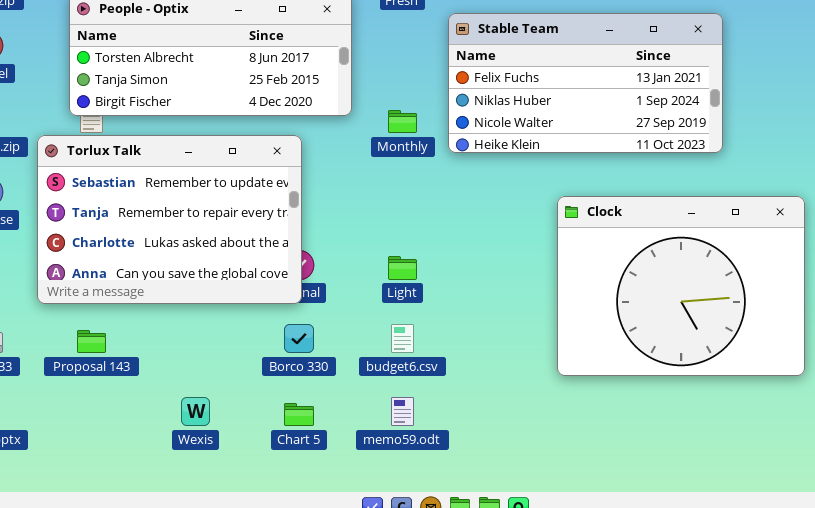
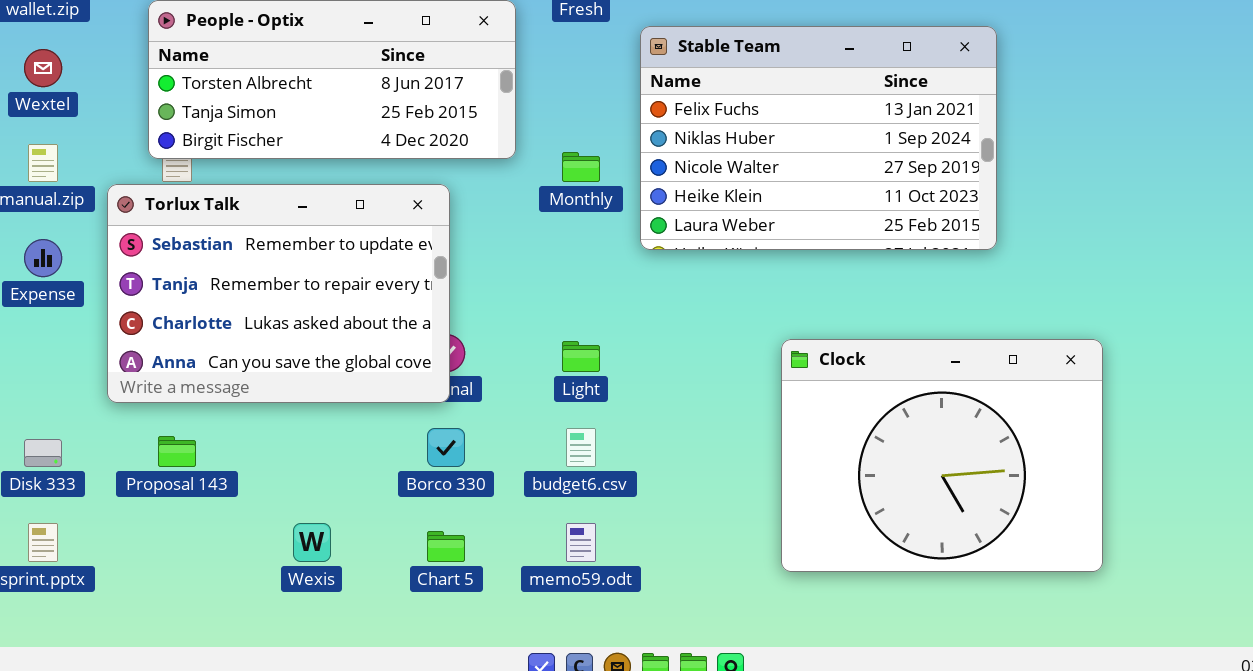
Stable Team: [448,13,723,153] -> [640,26,997,250], resized
Clock: [557,196,805,376] -> [781,339,1103,572], moved

